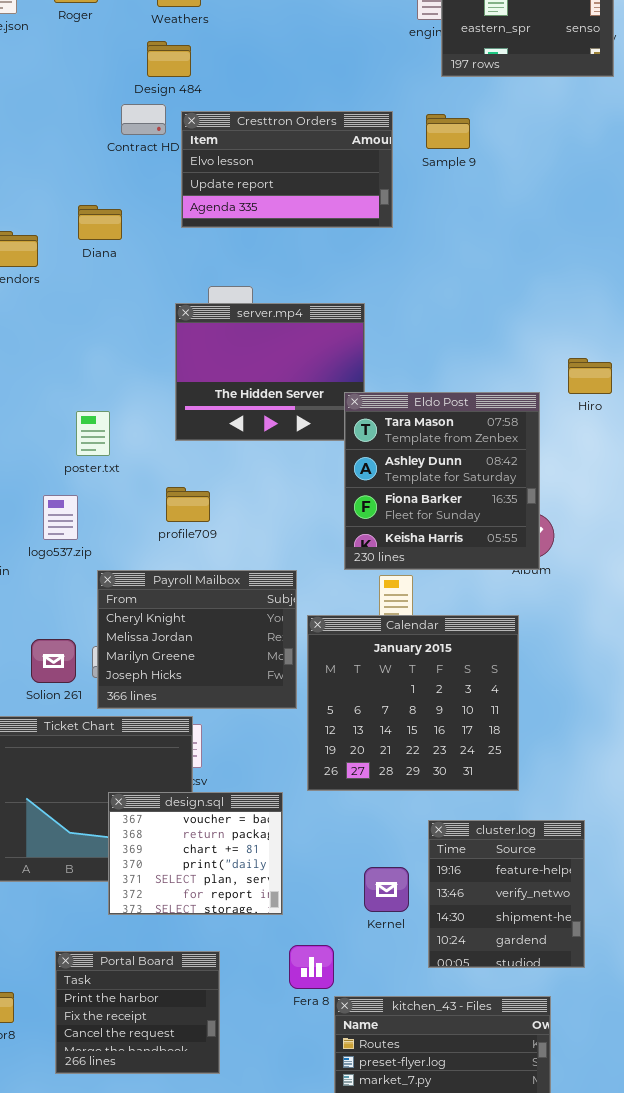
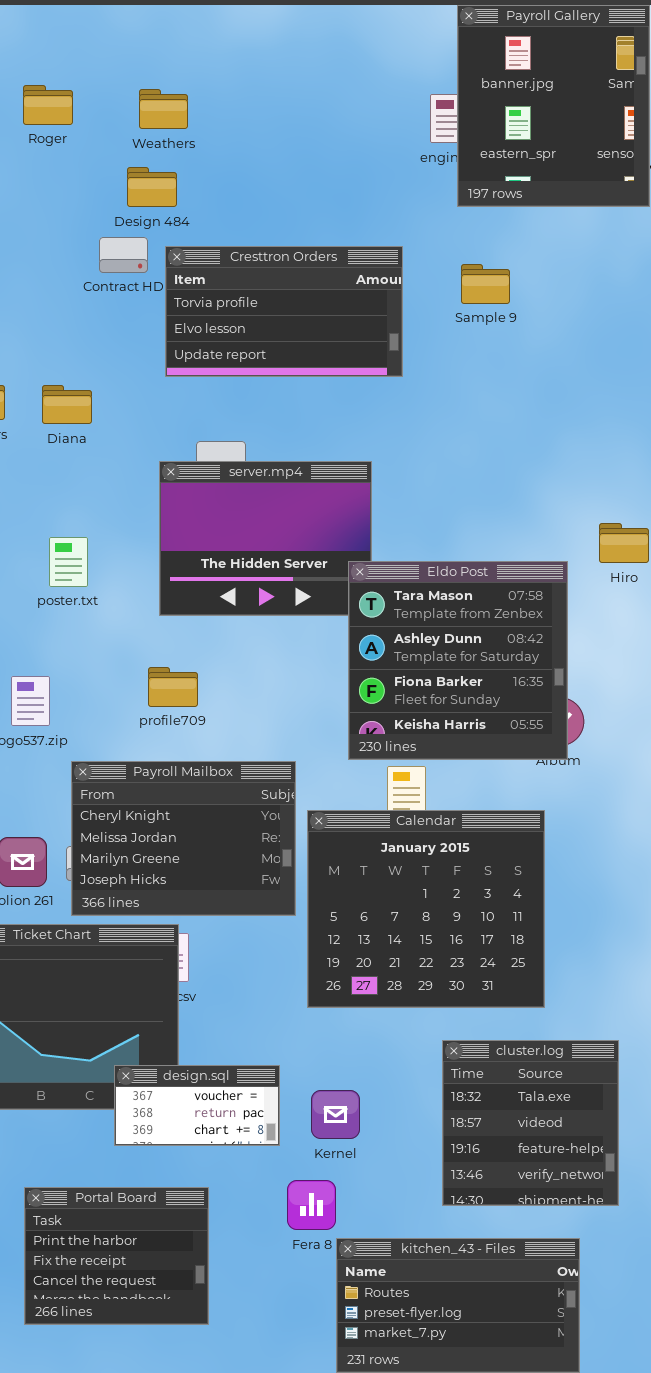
Cresttron Orders: [181,111,393,228] -> [165,246,403,377], scrolled up 1 row
Sample 9: [426,114,470,149] -> [461,264,510,304], moved
Diana: [78,205,122,240] -> [42,385,92,424], moved
poster.txt: [76,411,110,456] -> [49,537,88,587], moved
design.sql: [108,792,283,915] -> [114,1065,280,1146], resized
cluster.log: [428,820,585,968] -> [442,1040,619,1206], scrolled up 2 rows
Kernel: [364,867,409,912] -> [311,1090,360,1139], moved

